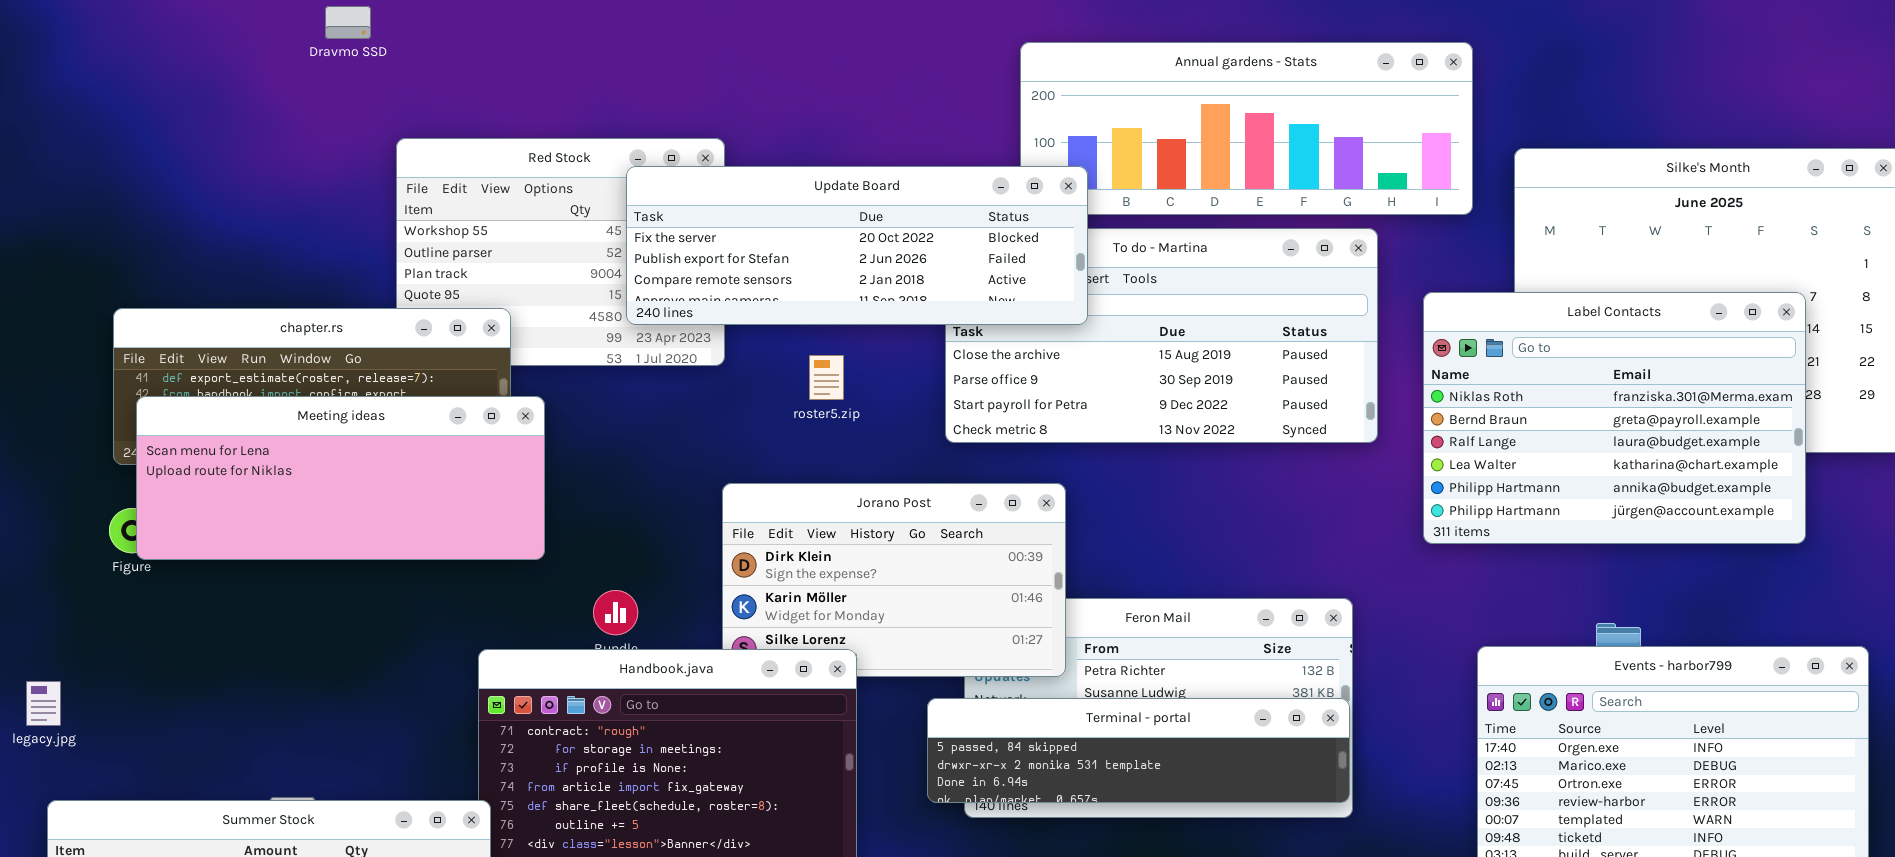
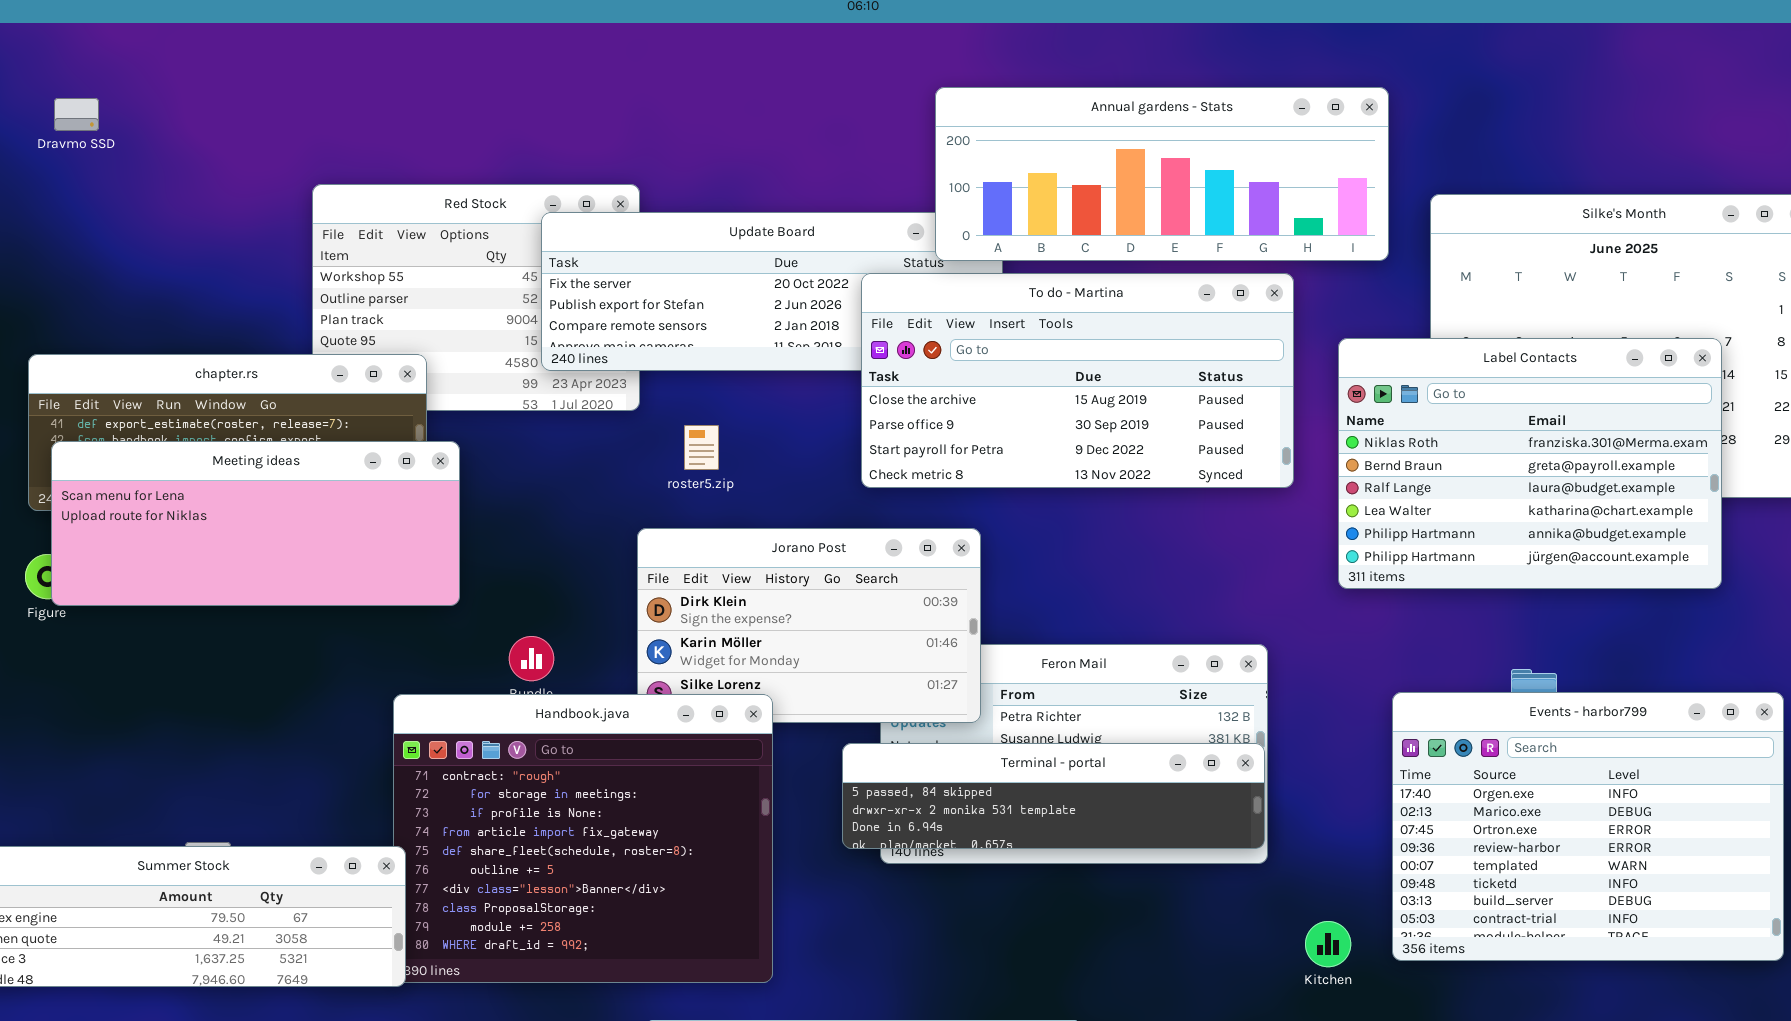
Dravmo SSD: [325,6,371,39] -> [54,98,99,131], moved
Annual gardens - Stats: [1020,42,1473,215] -> [935,87,1389,261], raised
To do - Martina: [945,228,1378,443] -> [861,273,1294,488], raised
roster5.zip: [809,355,844,400] -> [684,425,719,470], moved

